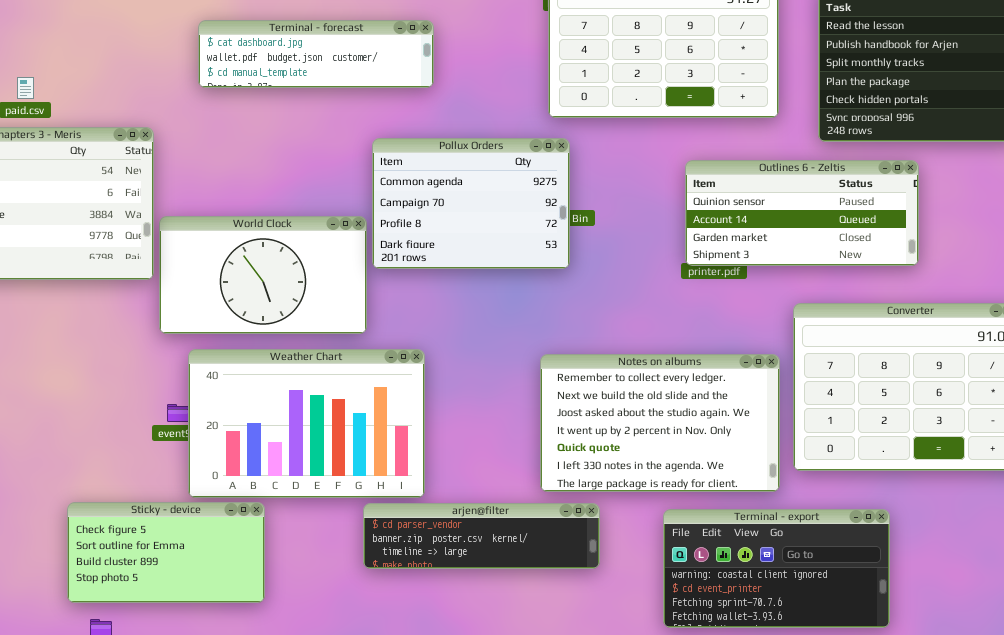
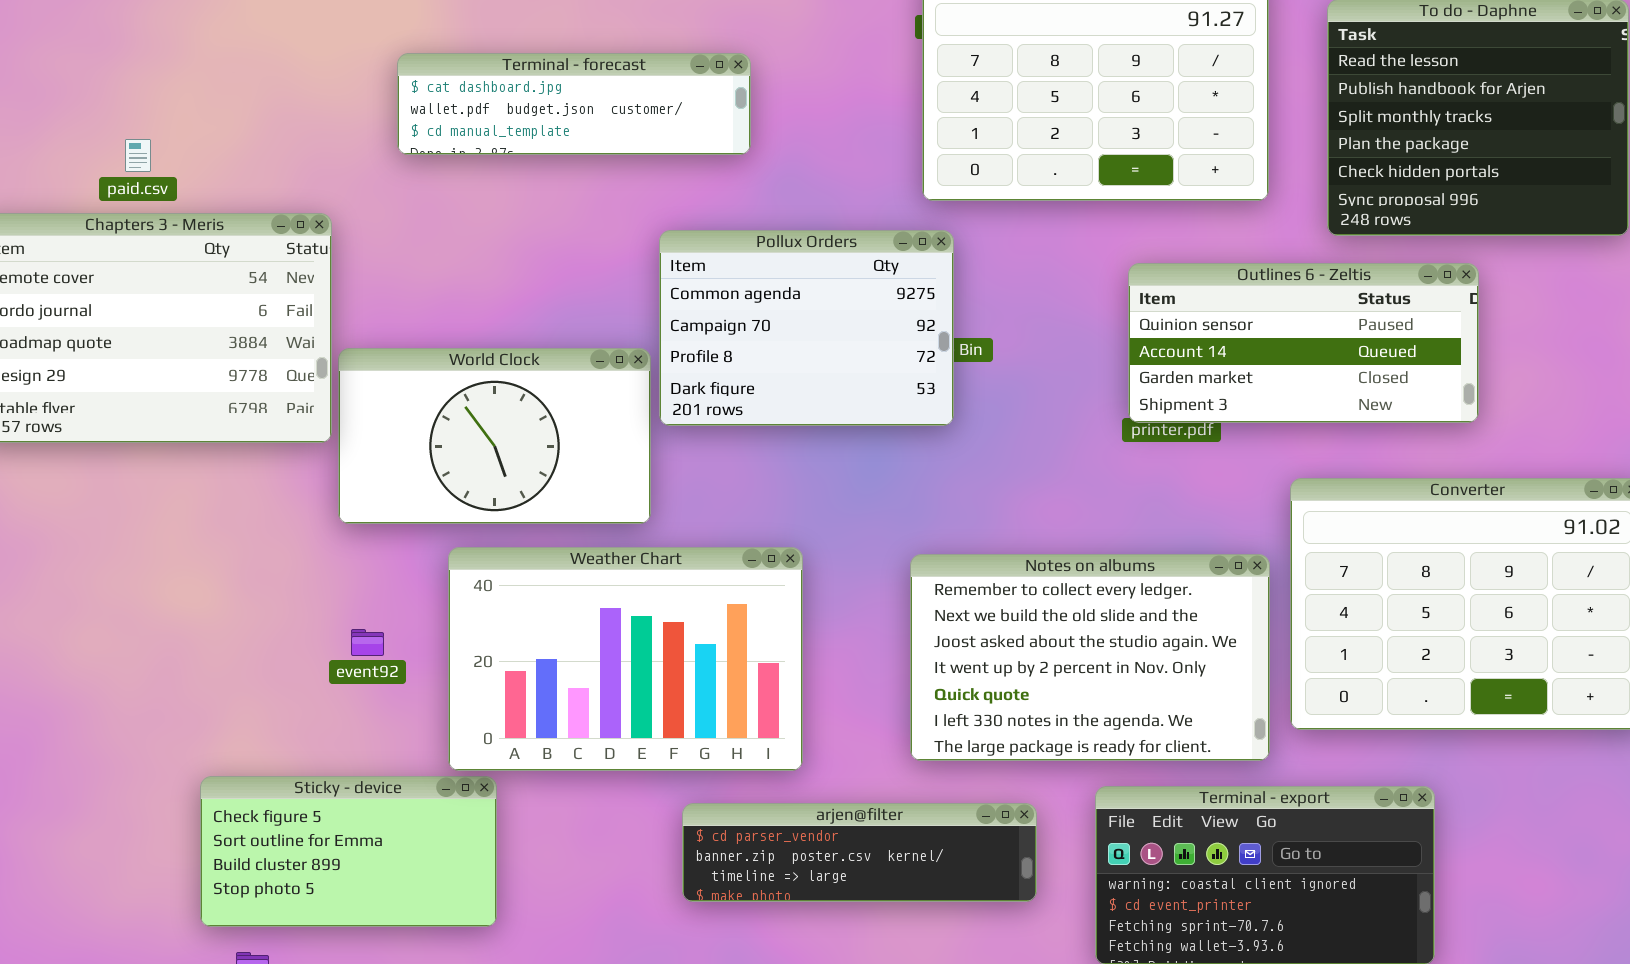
Weather Chart: [188,349,425,498] -> [448,547,803,771], moved
arjen@filter: [363,503,600,569] -> [682,803,1037,902], moved

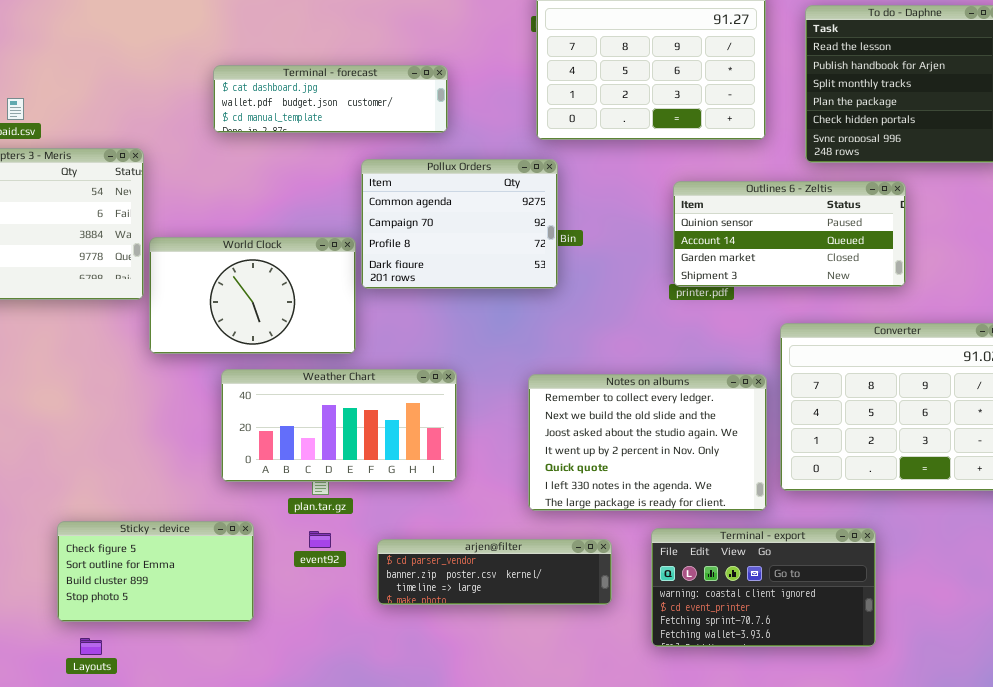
Terminal - forecast: [397,53,751,155] -> [213,65,448,133], moved
Weather Chart: [448,547,803,771] -> [221,369,457,482], resized
event92: [351,629,384,656] -> [309,531,331,548], moved

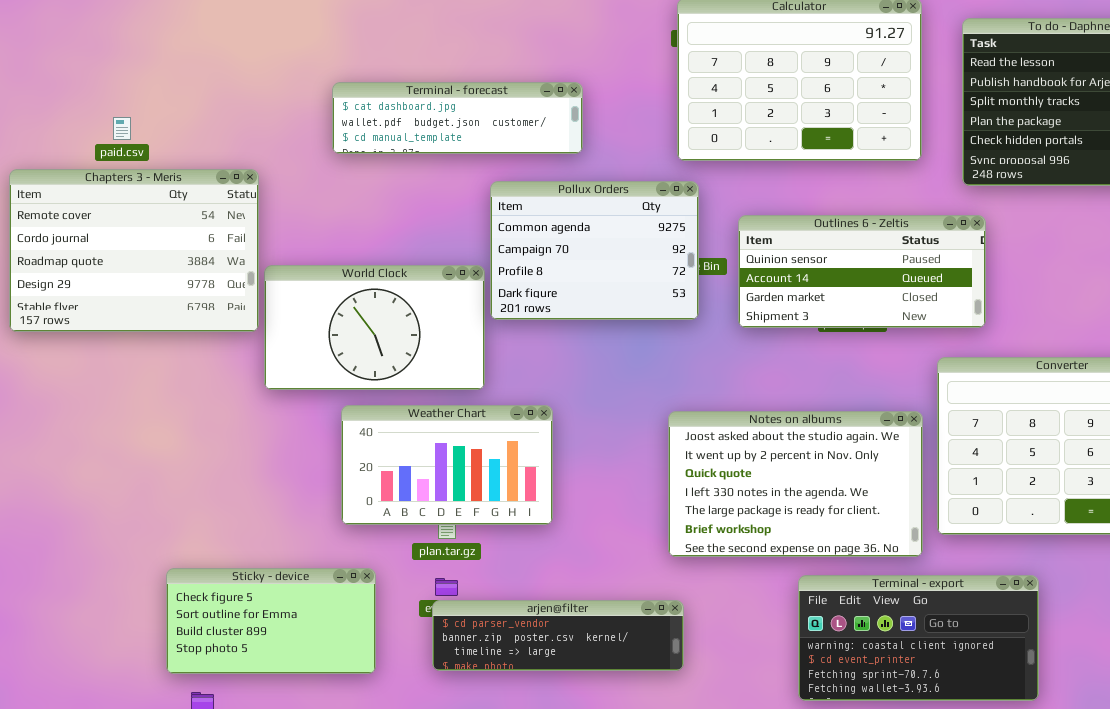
Outlines 6 - Zeltis: [673,181,906,287] -> [738,215,986,328], moved
Weather Chart: [221,369,457,482] -> [341,405,553,525], resized
Notes on albums: [528,374,767,511] -> [668,411,923,557], scrolled down 2 rows
arjen@filter: [377,539,612,605] -> [432,600,684,671], moved

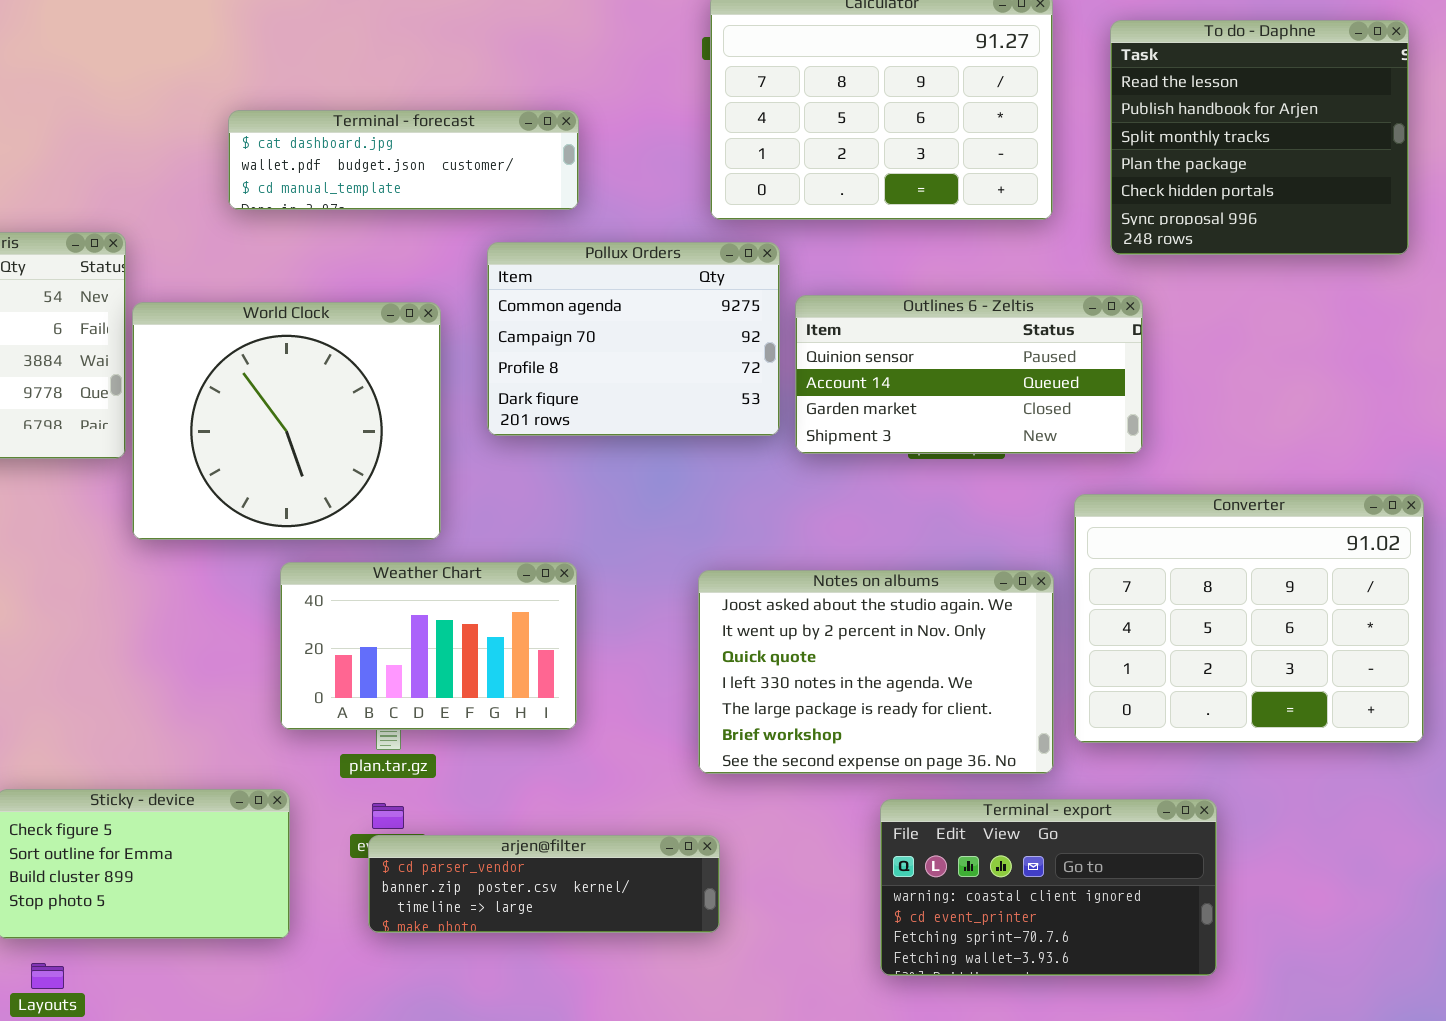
Pollux Orders: [490,181,699,320] -> [487,242,780,436], moved
World Clock: [264,265,485,390] -> [132,302,441,540], resized
Weather Chart: [341,405,553,525] -> [280,562,577,730], moved

